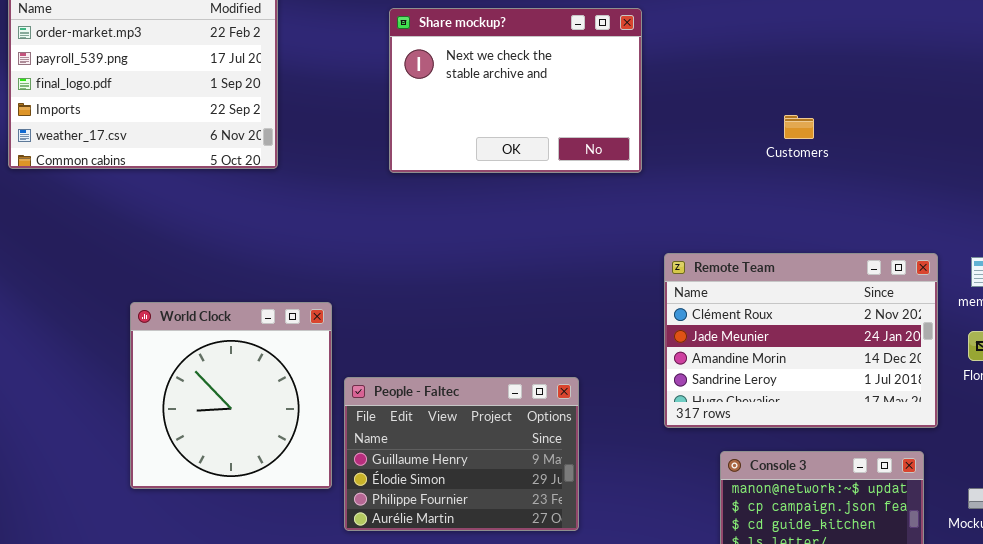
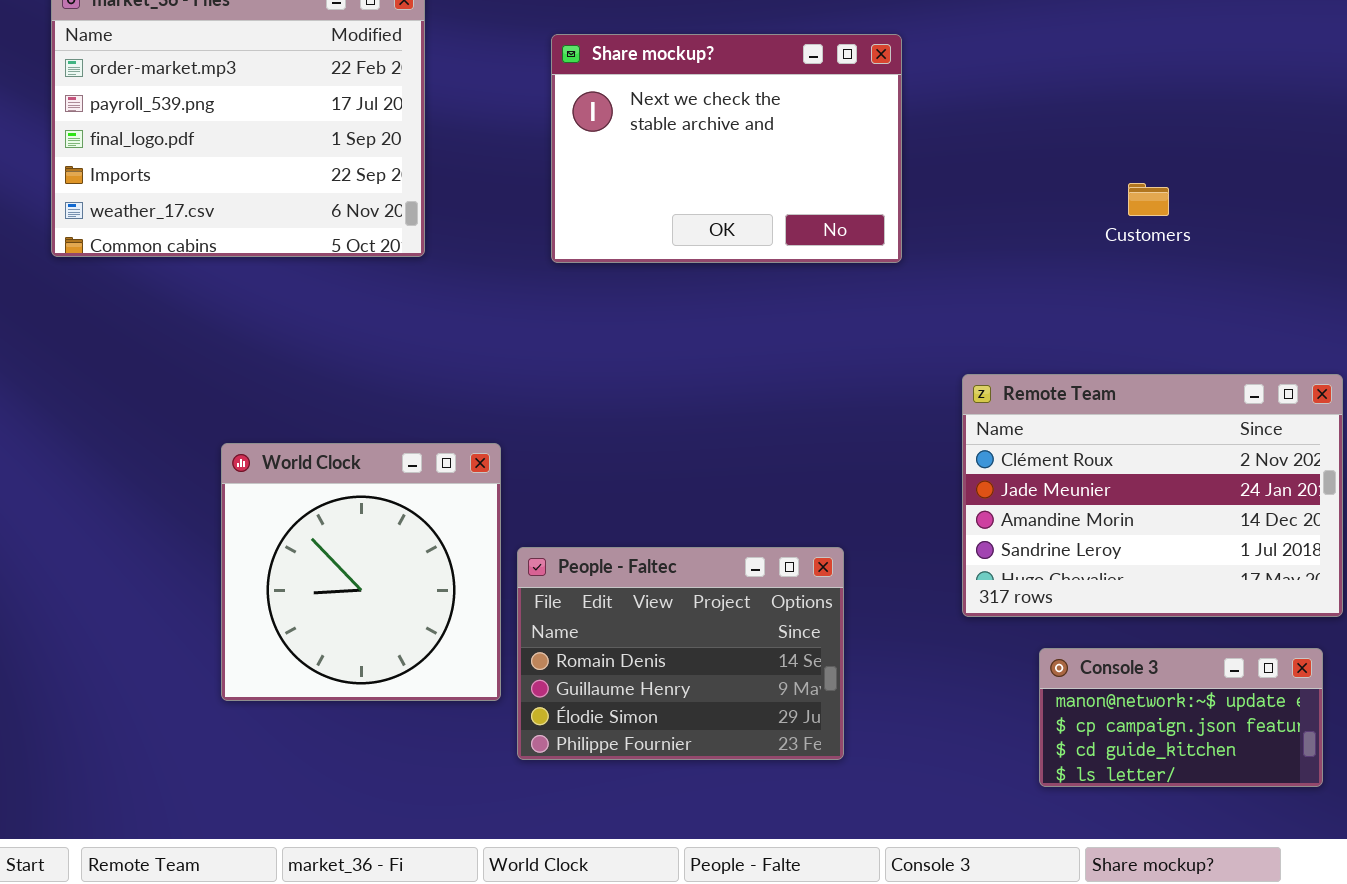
Share mockup?: [389,8,642,173] -> [551,34,902,263], moved
People - Faltec: [344,377,579,531] -> [517,547,844,760], scrolled up 1 row

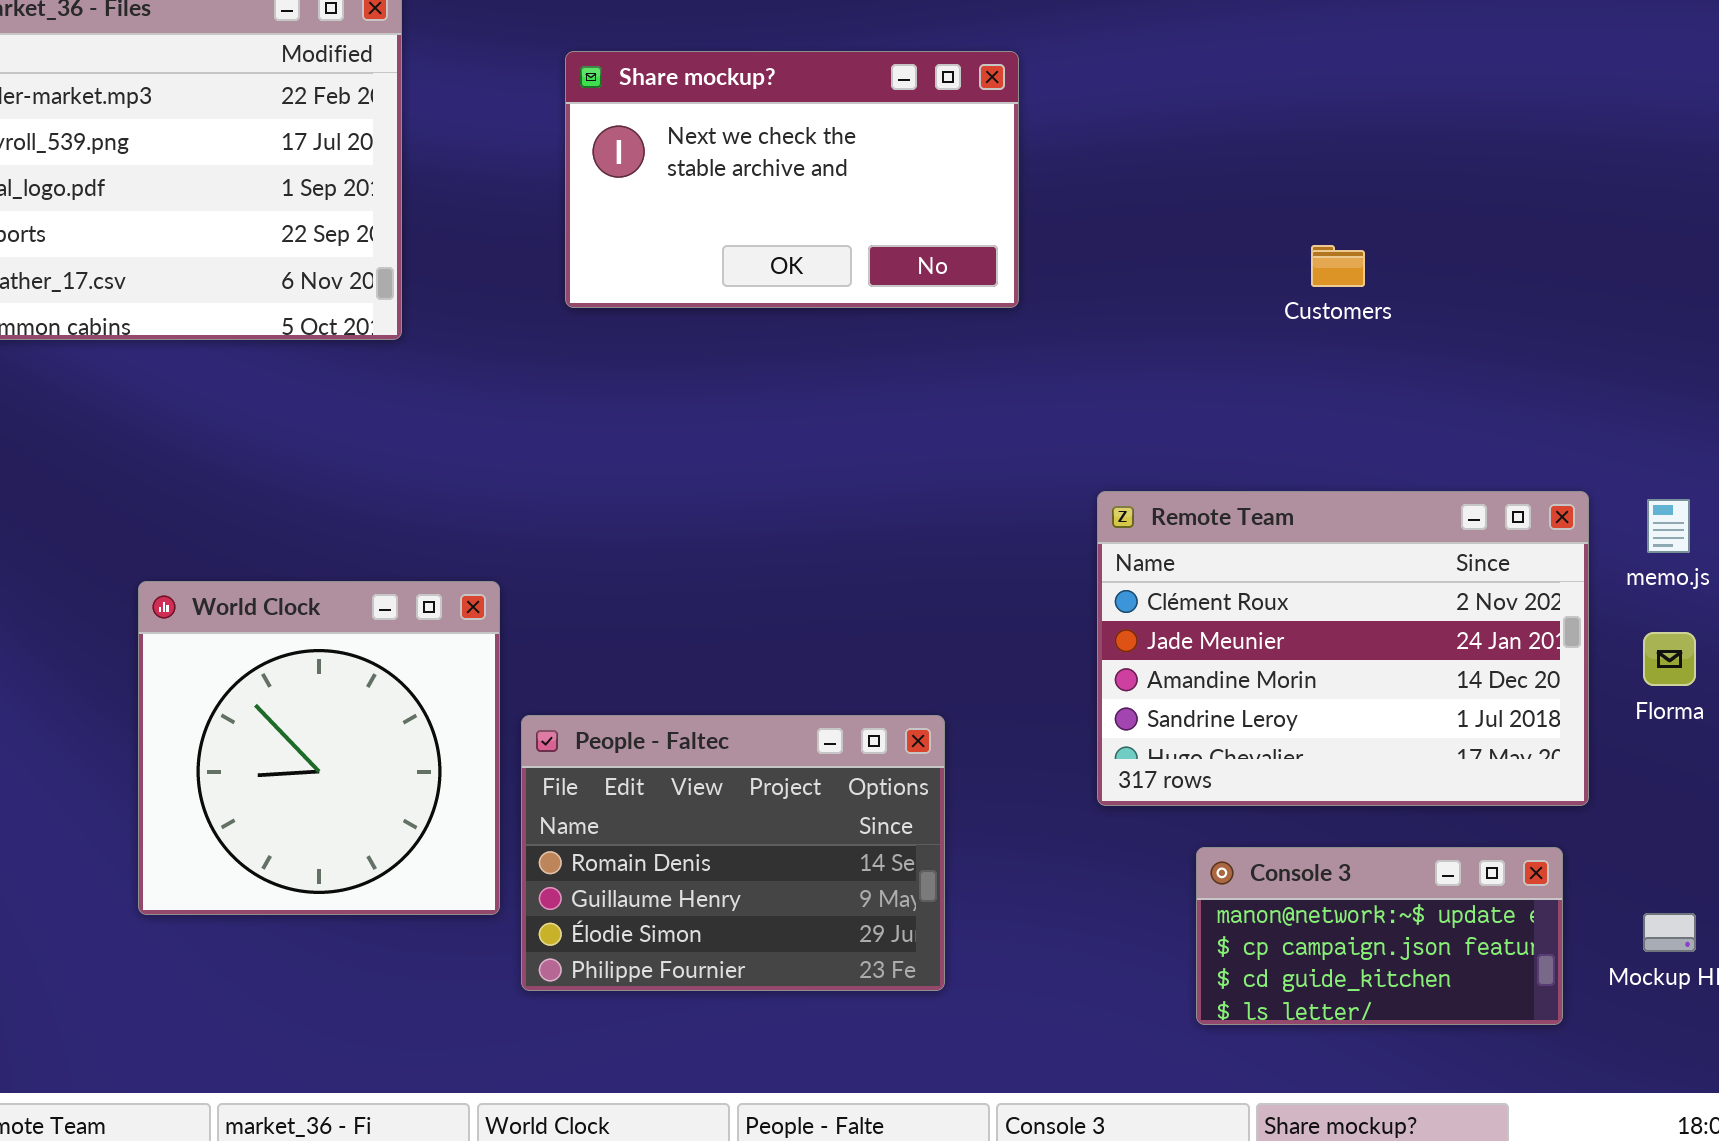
Share mockup?: [551,34,902,263] -> [565,51,1019,308], resized

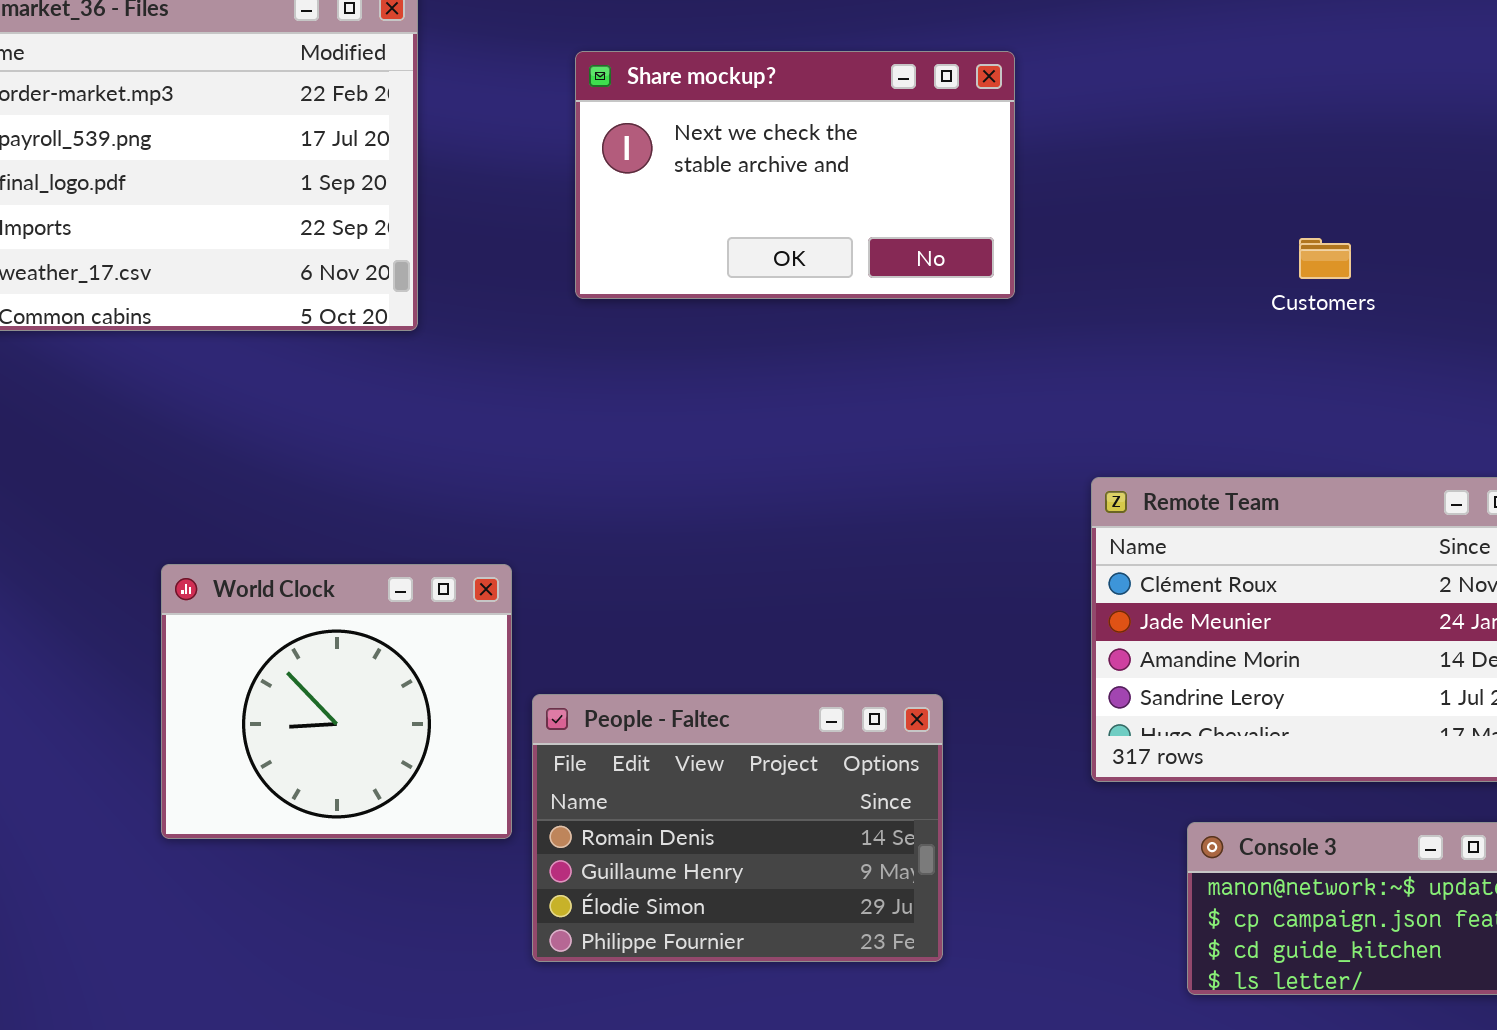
World Clock: [138,581,500,915] -> [161,564,512,839], resized

